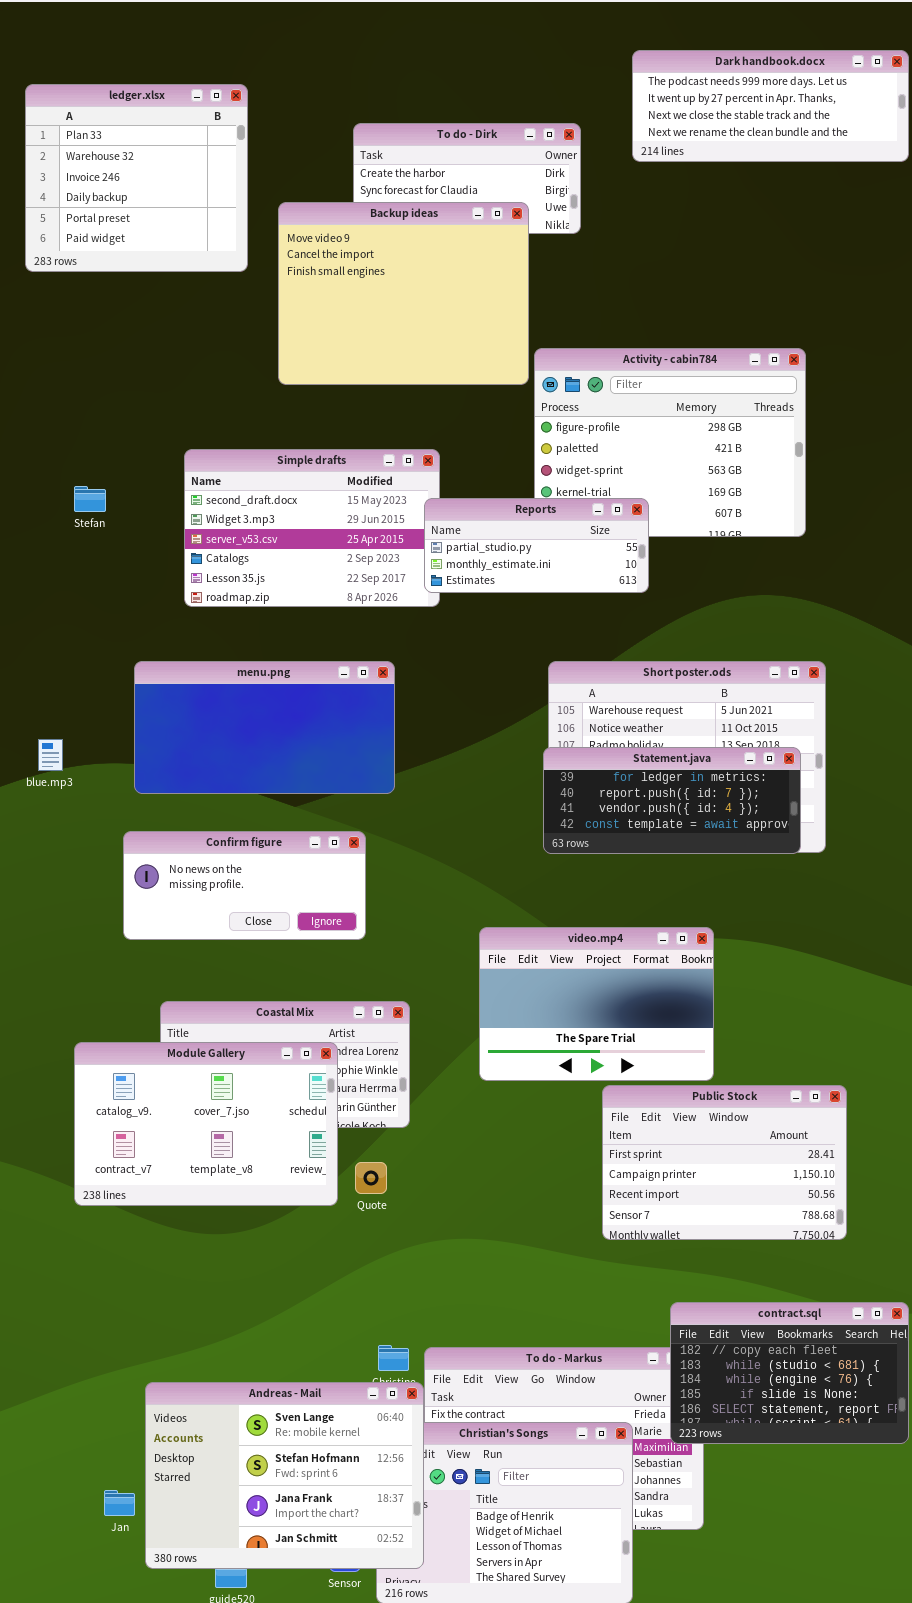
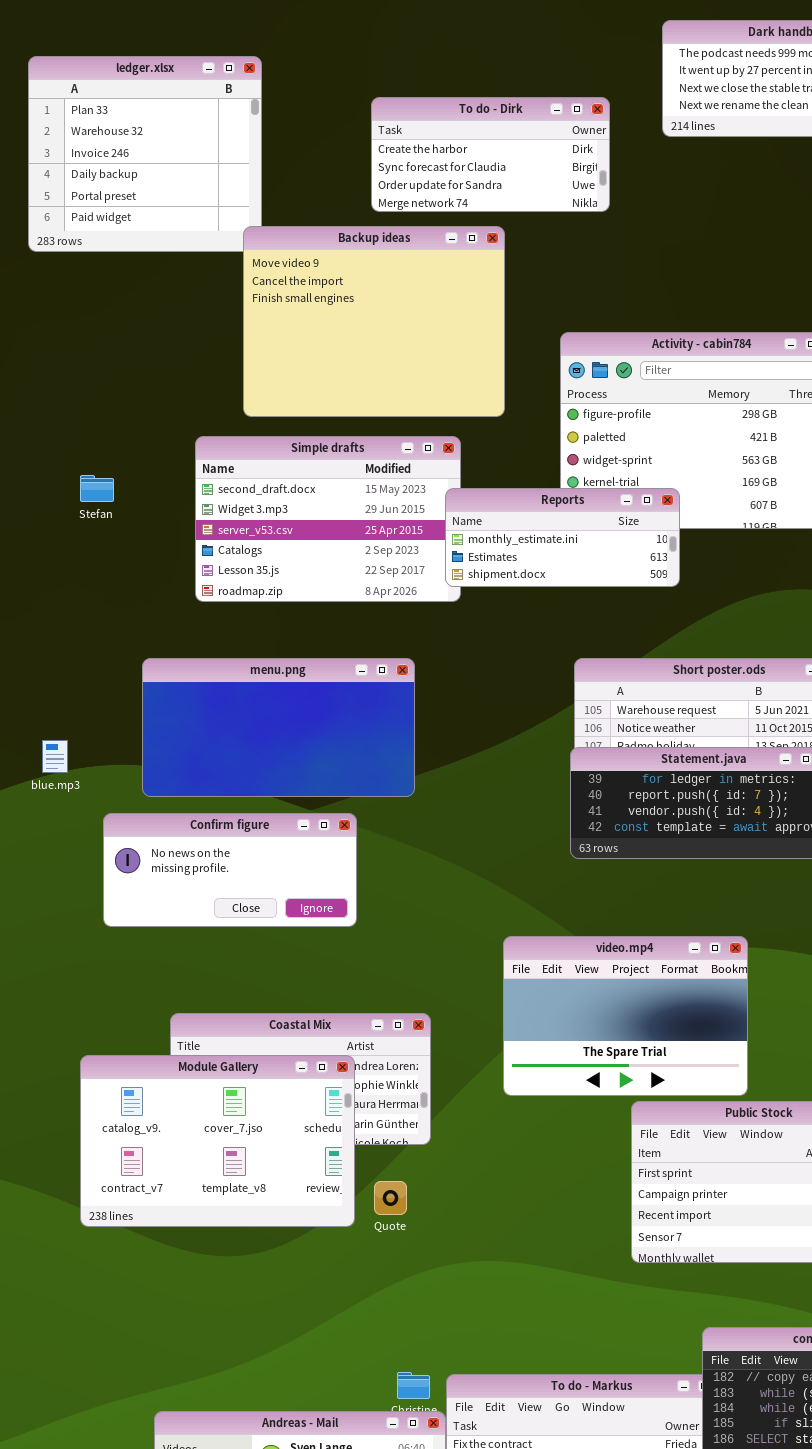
Backup ideas: [278,202,529,385] -> [243,226,505,417], moved
Reports: [424,498,649,593] -> [445,488,680,587], scrolled down 1 row
Confirm figure: [123,831,366,940] -> [103,813,357,927], moved

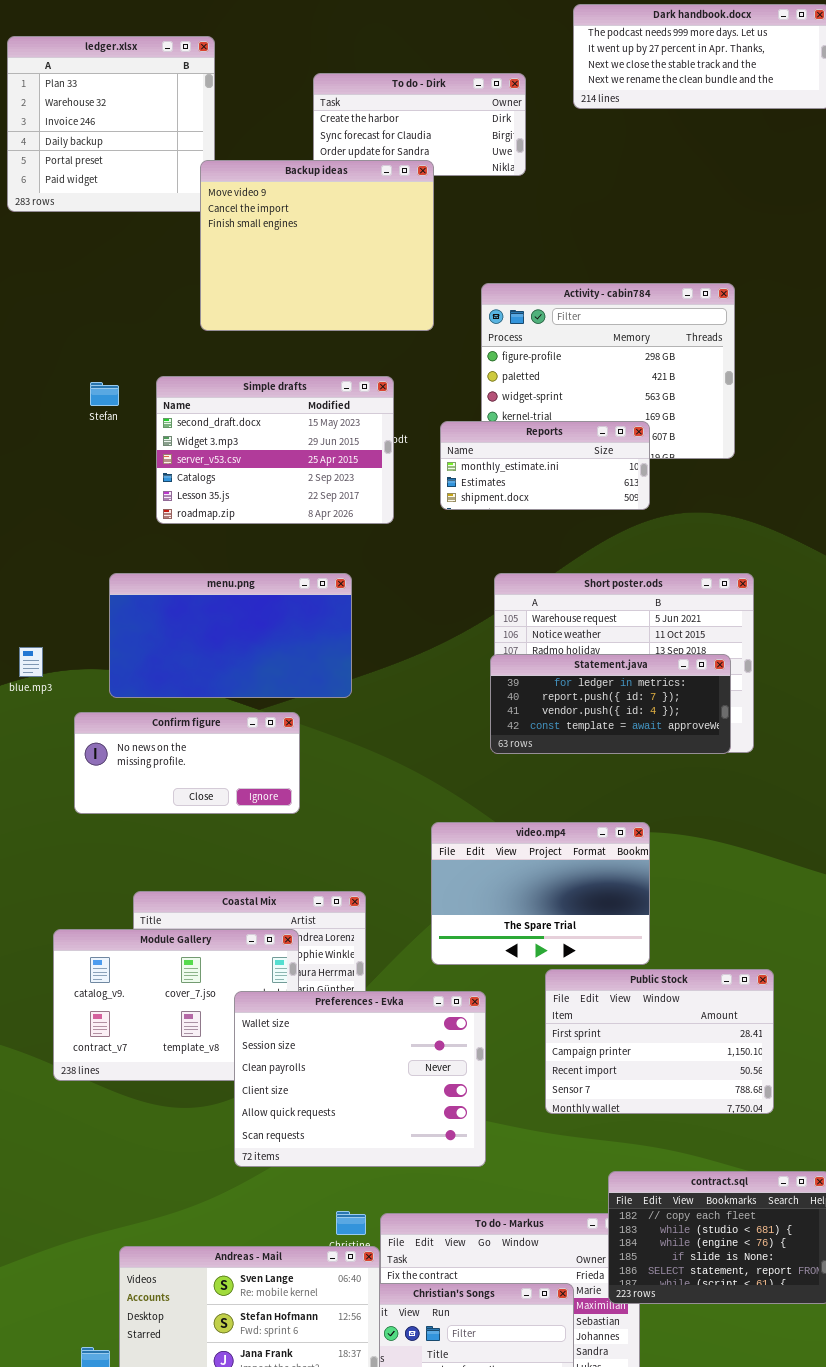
Backup ideas: [243,226,505,417] -> [200,160,434,331], moved
Stefan: [80,475,114,502] -> [90,382,119,406], moved
Reports: [445,488,680,587] -> [440,421,650,510], moved
Preferences - Evka: none -> [234,991,486,1167], opened

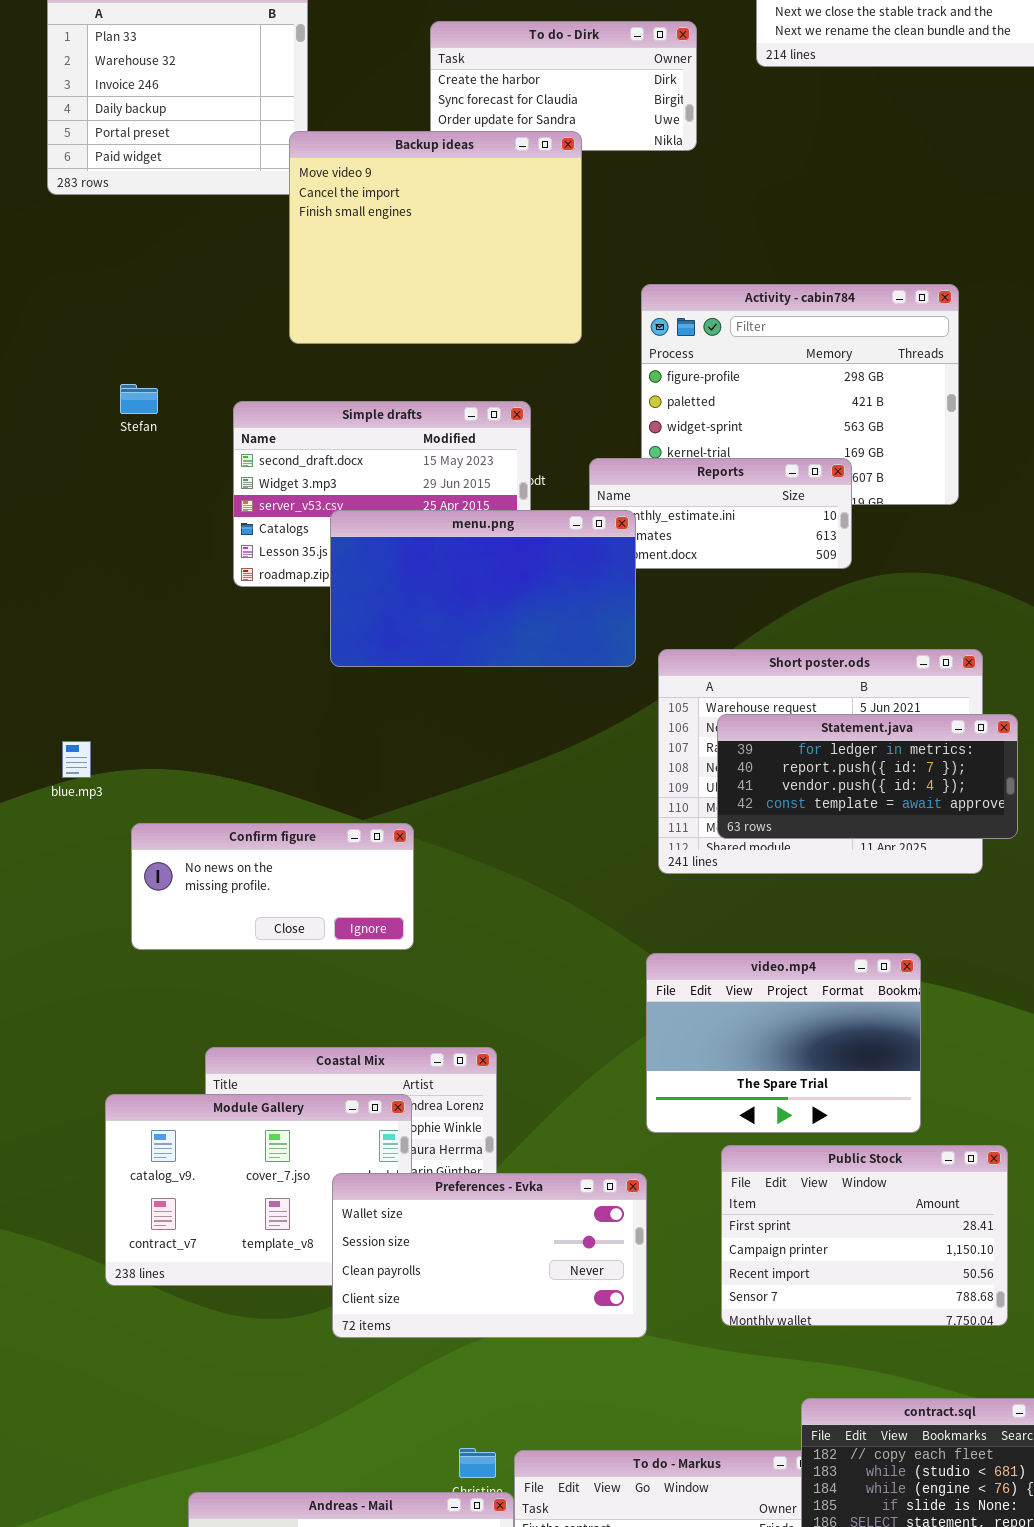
Stefan: [90,382,119,406] -> [120,384,158,414], moved
menu.png: [109,573,352,698] -> [330,510,636,667], moved
Statement.java: [490,654,731,754] -> [717,714,1018,839], moved
video.mp4: [431,822,650,965] -> [646,953,921,1133], moved
Preferences - Evka: [234,991,486,1167] -> [332,1173,647,1338], resized

